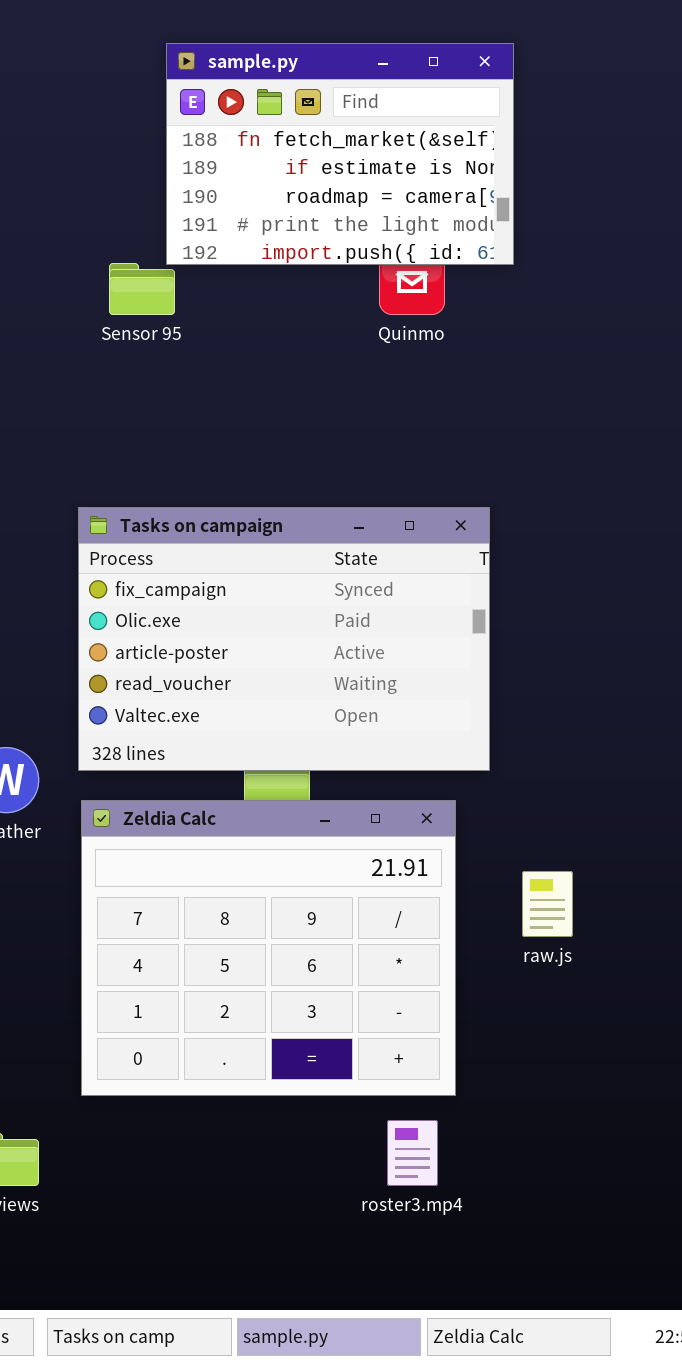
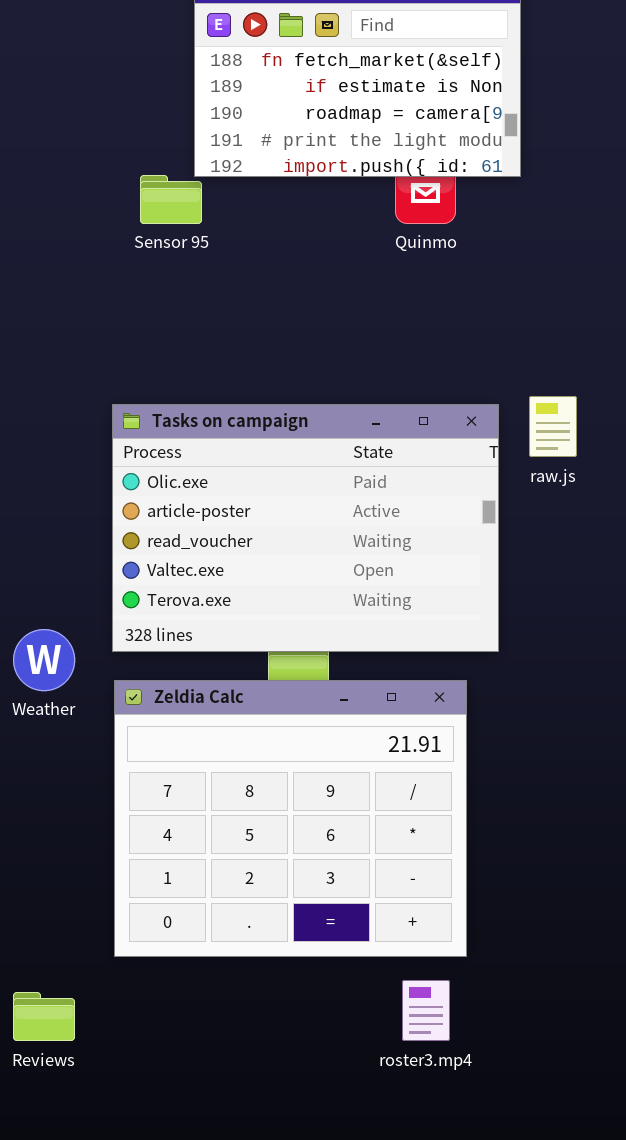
Tasks on campaign: [78,507,490,771] -> [112,404,499,652], scrolled down 1 row
raw.js: [522,871,573,937] -> [529,396,577,457], moved

